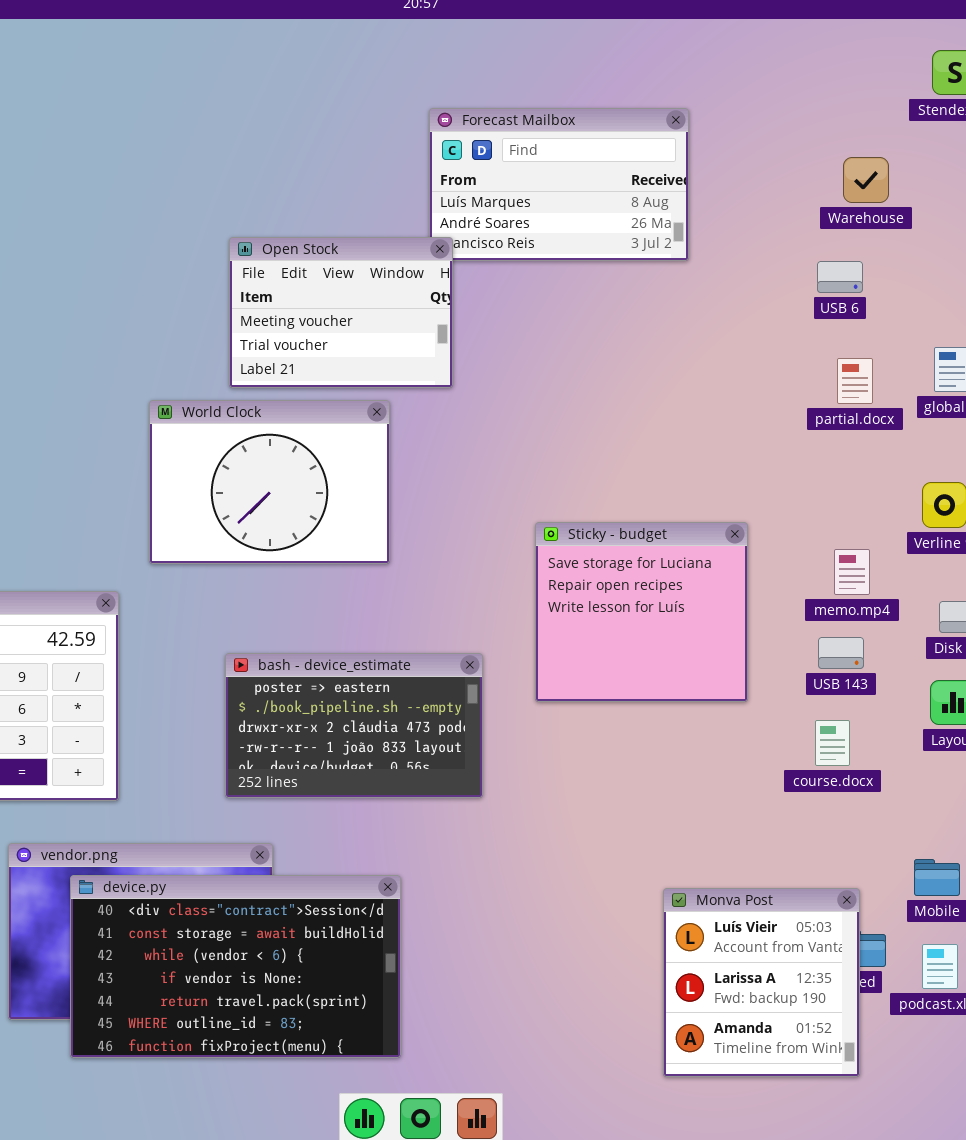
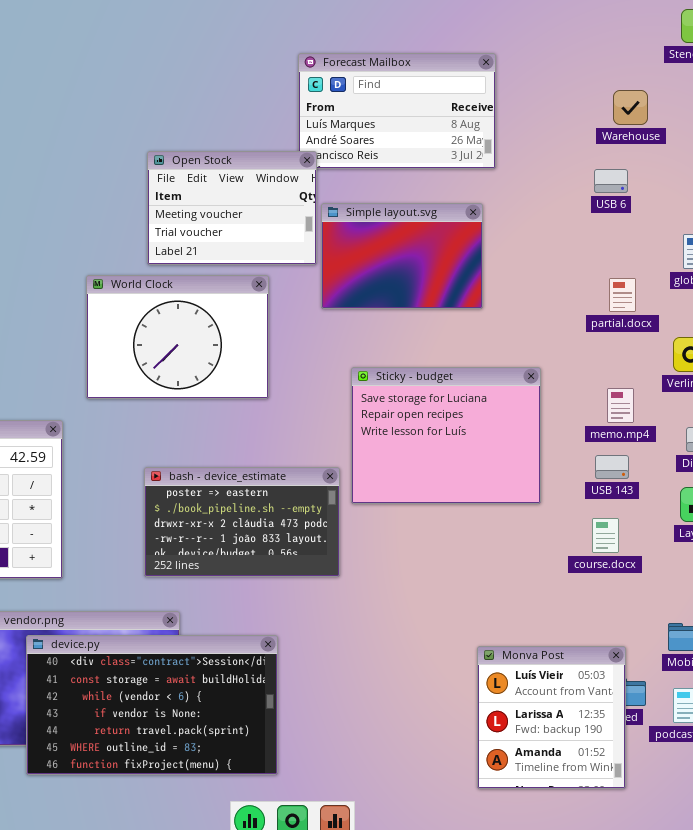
Simple layout.svg: none -> [321,203,483,309], opened
partial.docx: [837,358,873,404] -> [609,278,636,312], moved
Sticky - budget: [535,522,748,702] -> [351,367,541,504], resized

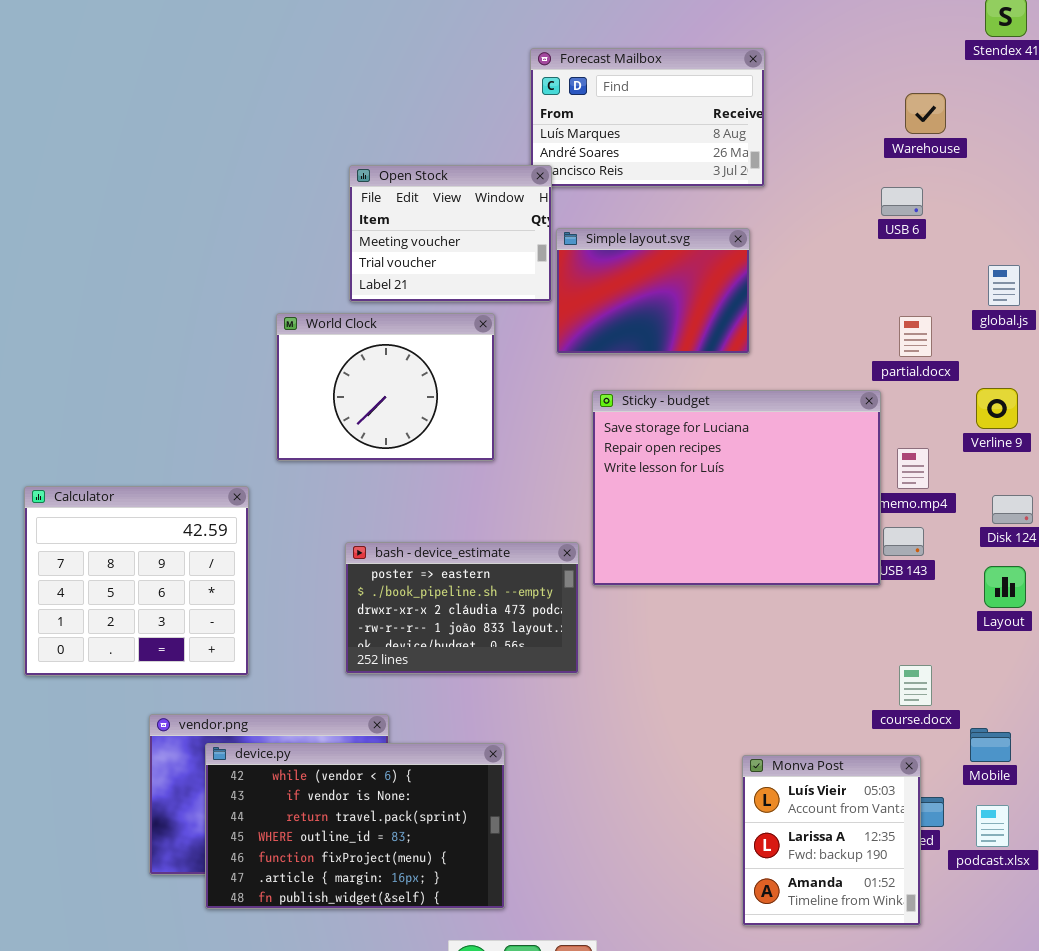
Sticky - budget: [351,367,541,504] -> [592,390,881,586], resized
course.docx: [592,518,619,553] -> [899,665,932,706], moved
device.py: [26,635,278,775] -> [205,743,505,909], scrolled down 2 rows

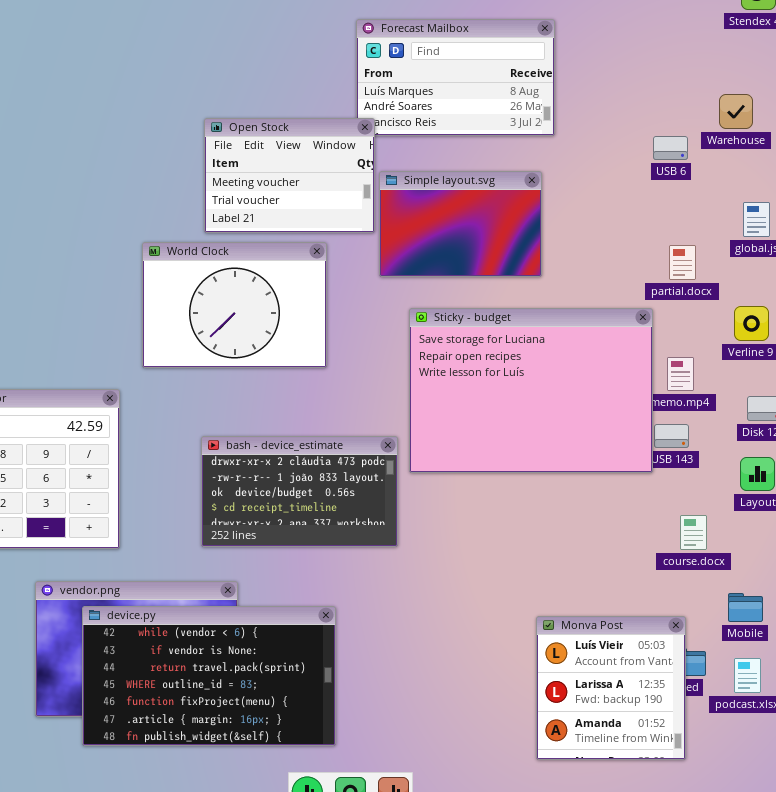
Warehouse: [905,93,946,134] -> [719,94,753,129], moved
bash - device_estimate: [345,542,579,674] -> [201,436,398,547], scrolled down 2 rows
course.docx: [899,665,932,706] -> [680,515,707,550], moved

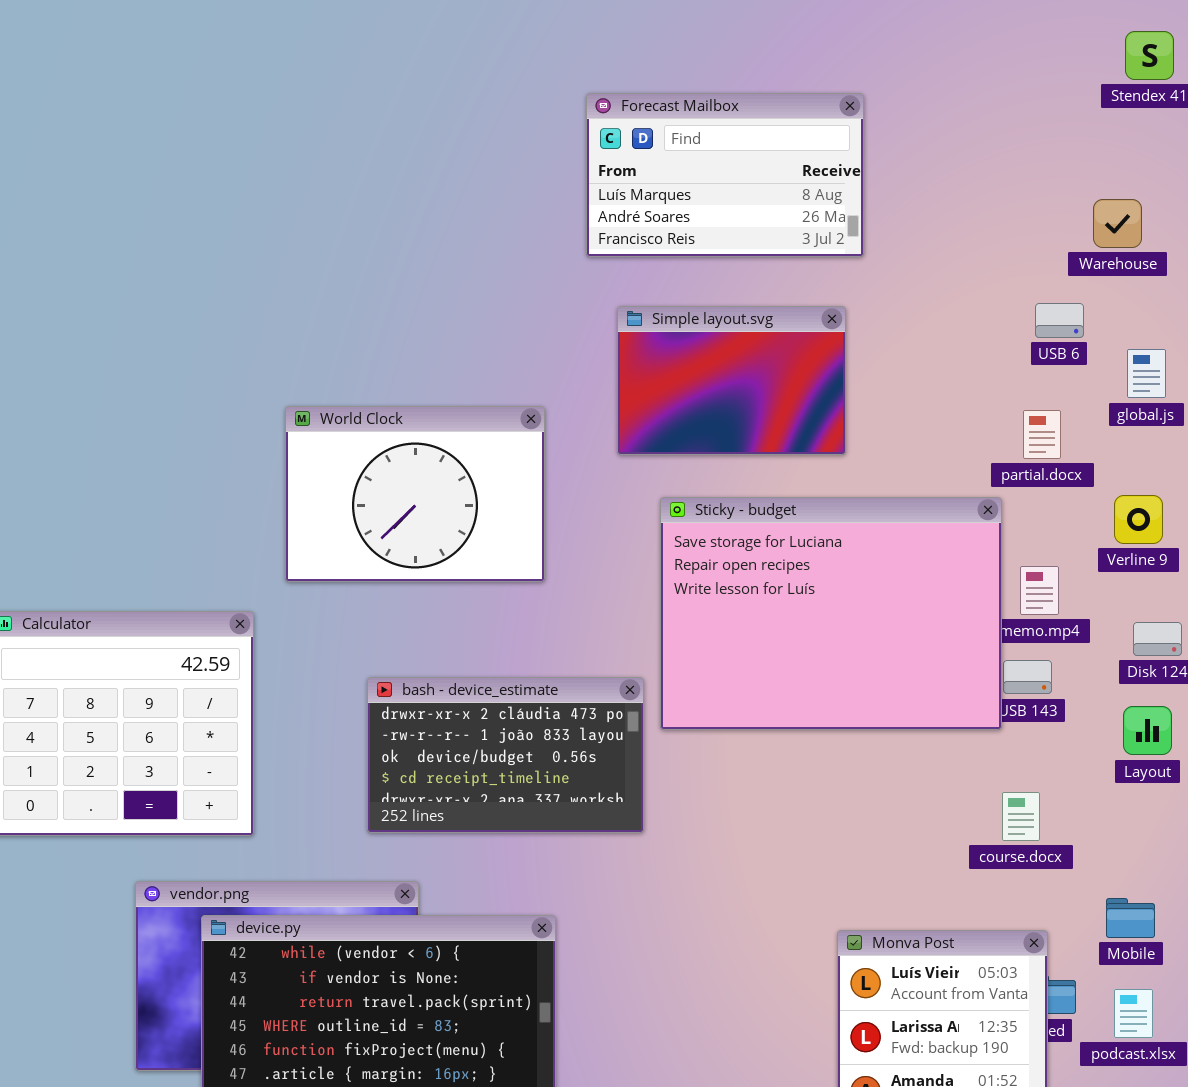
Open Stock: [204,118,375,233] -> none, closed
USB 6: [653,136,688,160] -> [1035,303,1084,338], moved
course.docx: [680,515,707,550] -> [1002,792,1040,841], moved

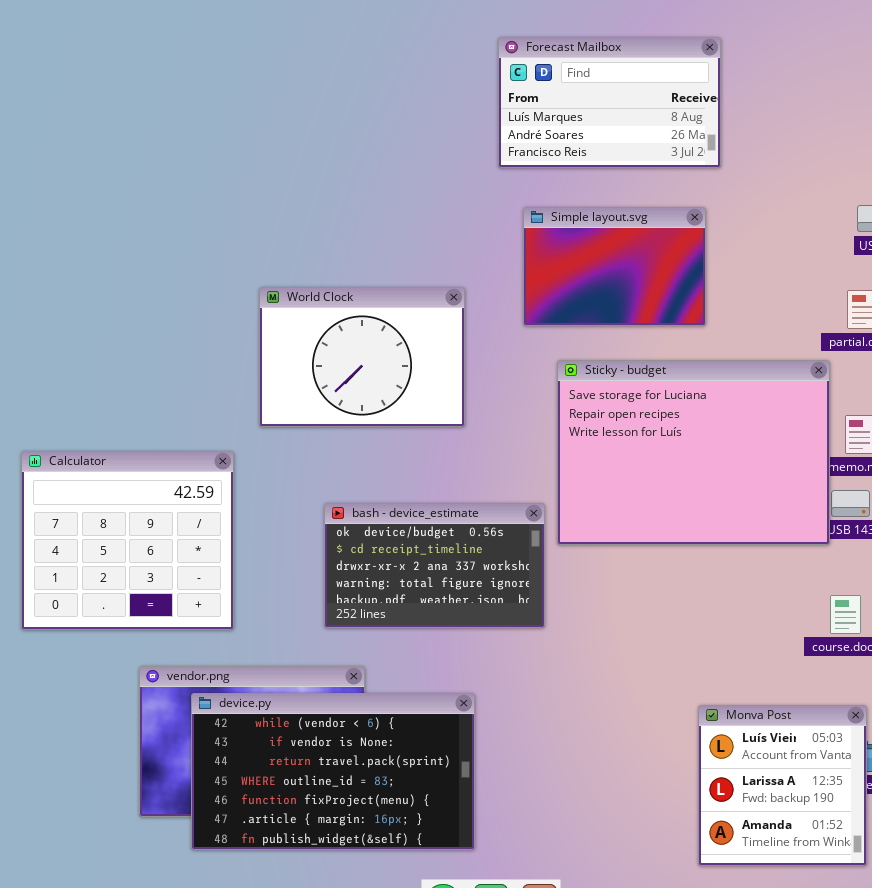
bash - device_estimate: [367,677,644,833] -> [324,503,545,628], scrolled down 2 rows

